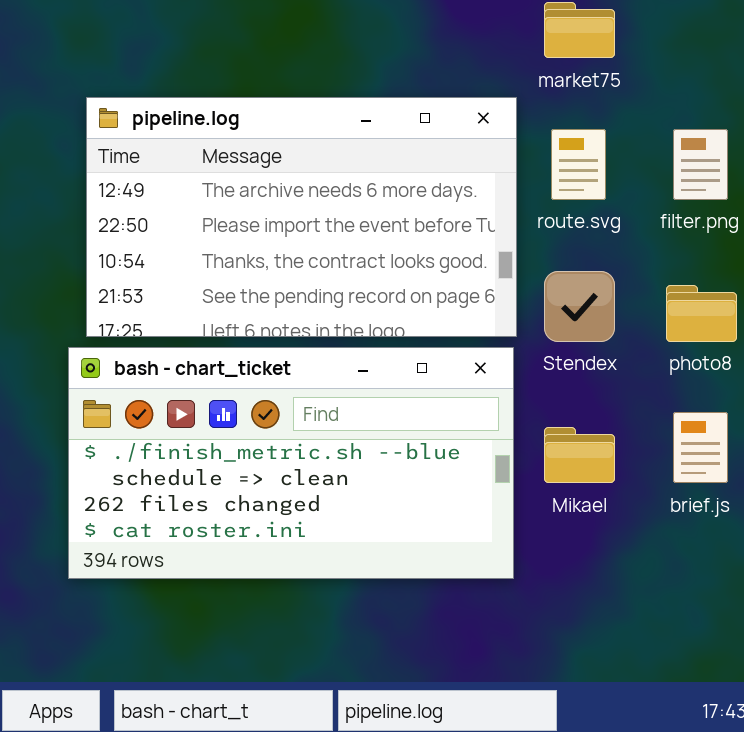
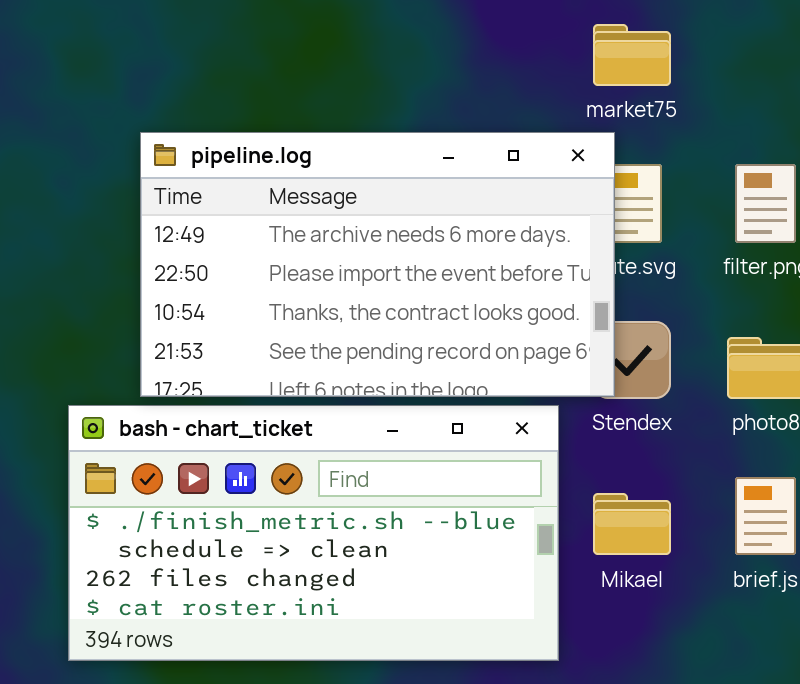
pipeline.log: [86,97,517,337] -> [140,132,615,397], moved

